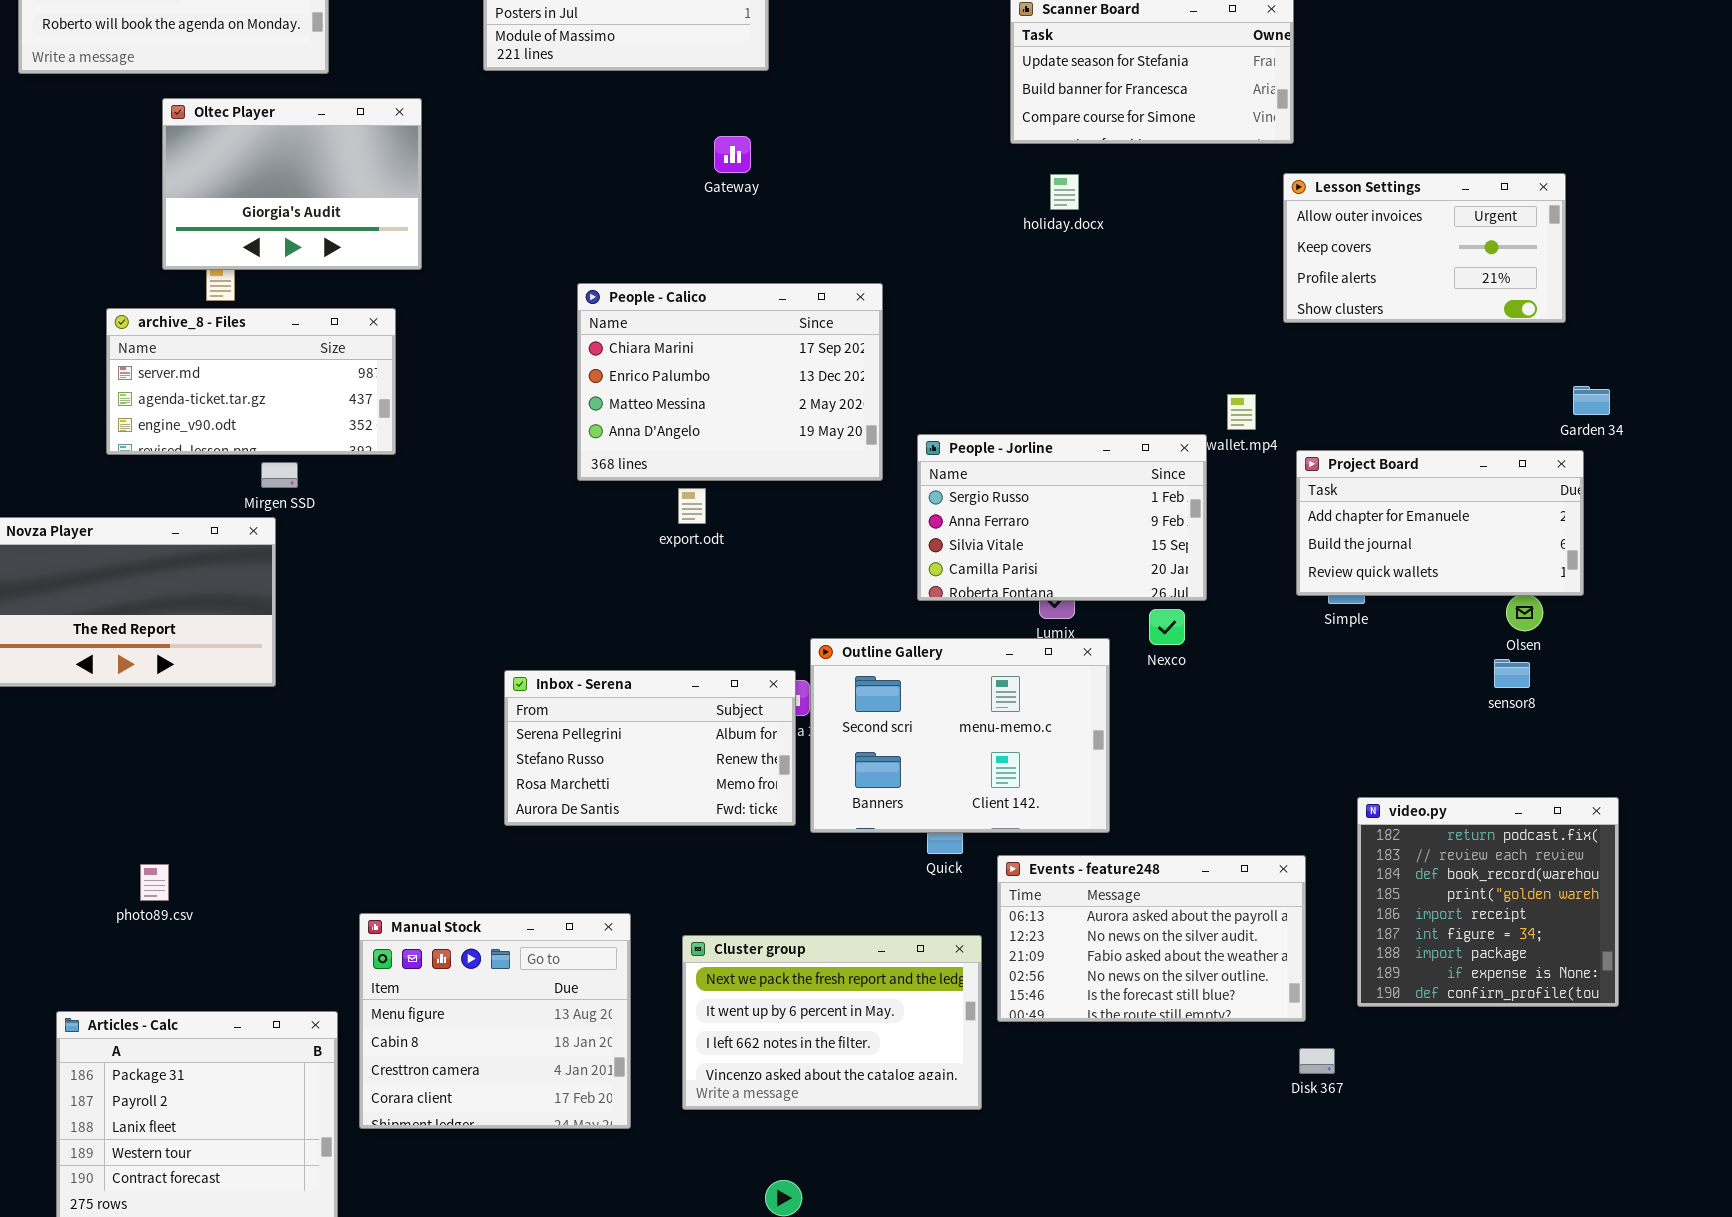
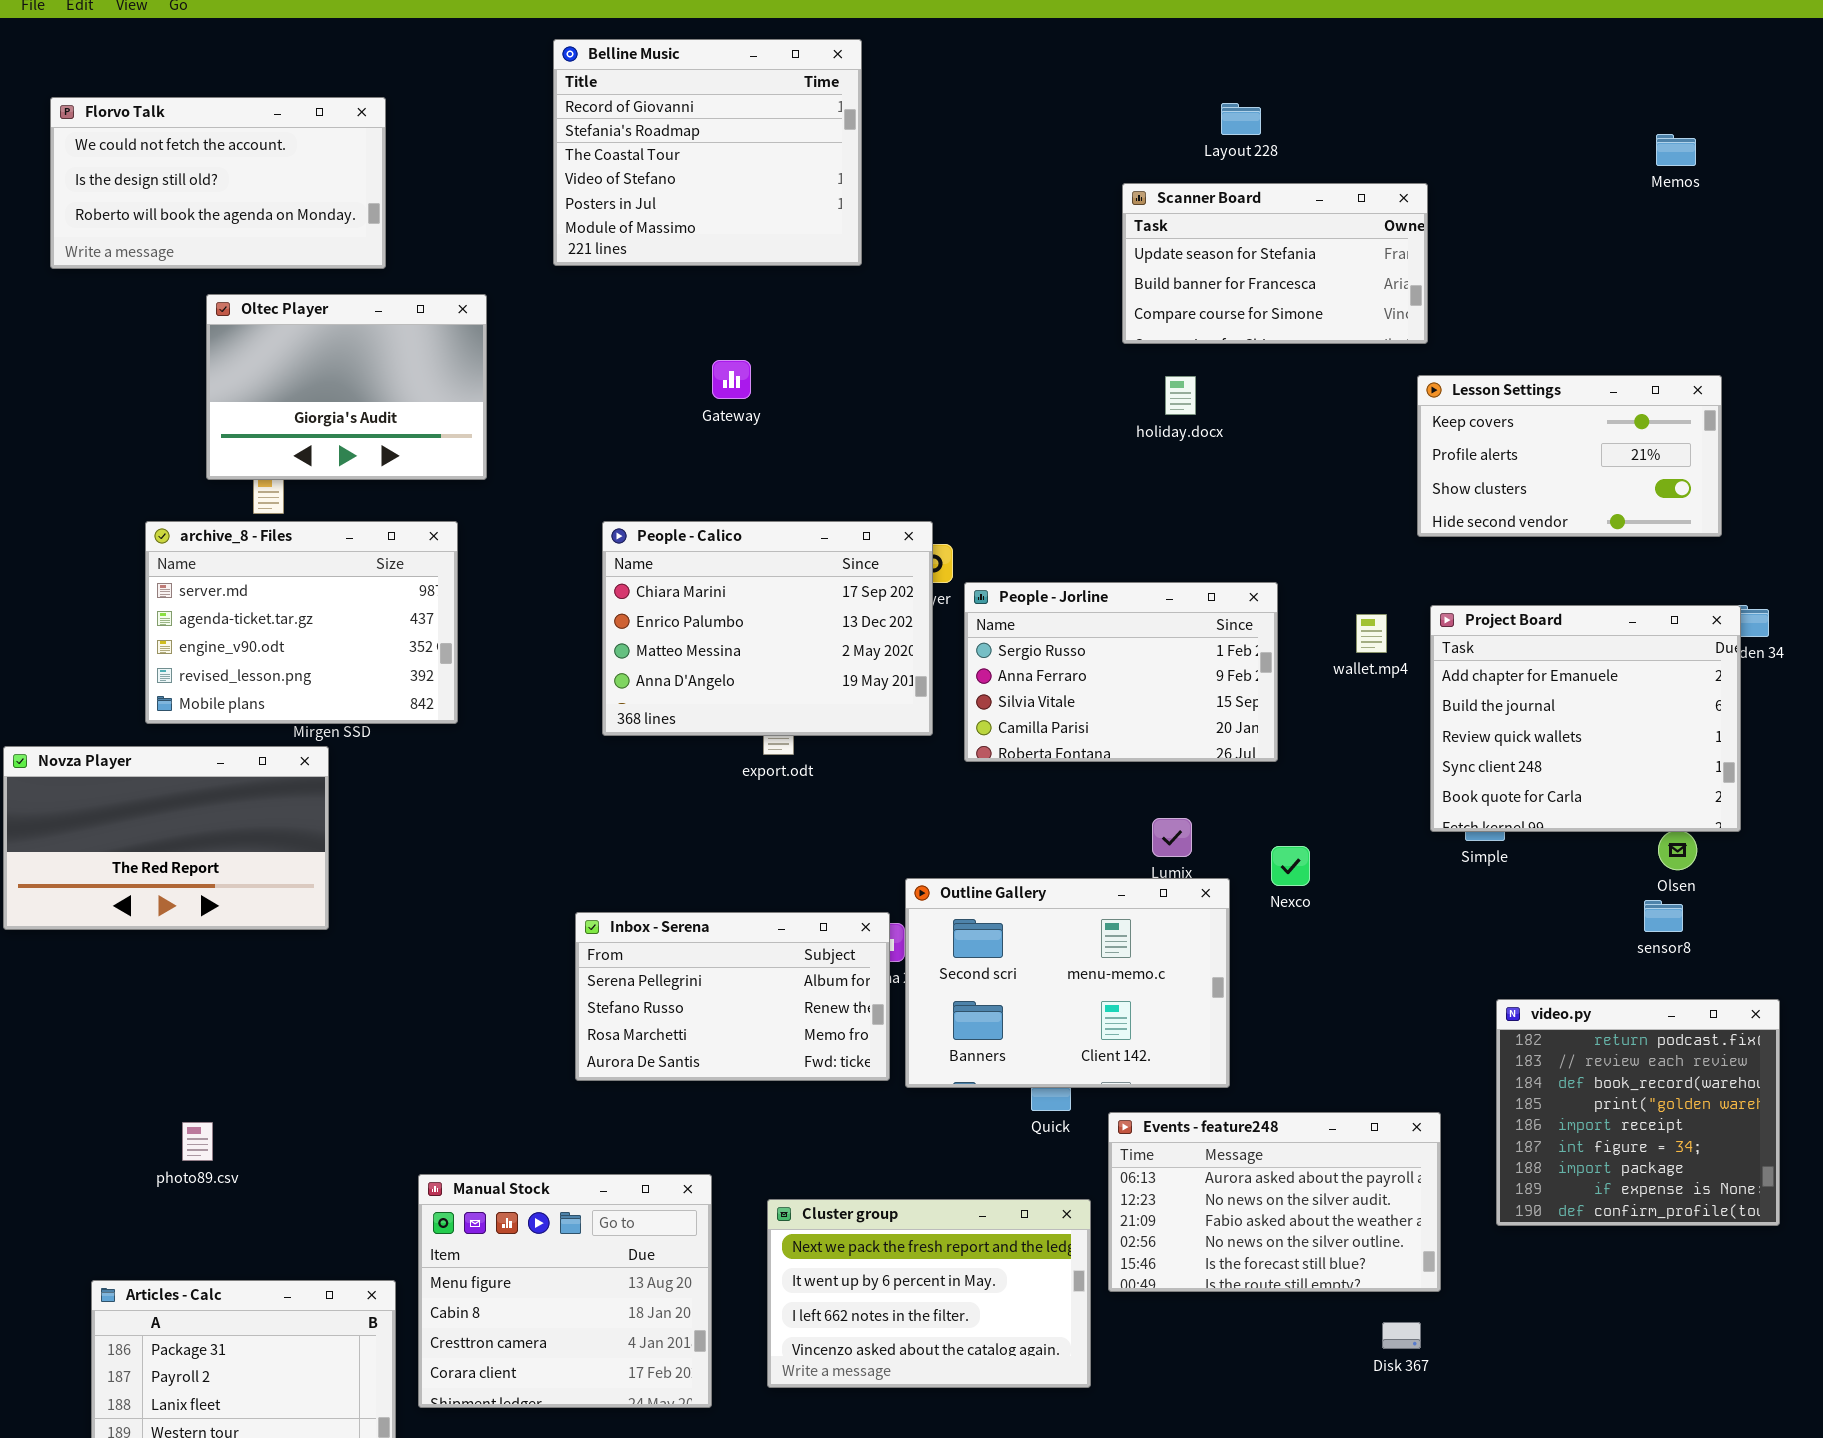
Gateway: [714,136,751,173] -> [712,360,751,399], moved
Lesson Settings: [1283,173,1566,323] -> [1417,375,1722,537], scrolled down 1 row
People - Calico: [577,283,883,481] -> [602,521,933,736], moved
archive_8 - Files: [106,308,396,455] -> [145,521,458,724], resized
People - Jorline: [917,434,1207,601] -> [964,582,1278,762], moved
Project Board: [1296,450,1584,596] -> [1430,605,1741,832], resized
video.py: [1357,797,1619,1007] -> [1496,999,1780,1226], moved
Disk 367: [1299,1048,1335,1074] -> [1382,1322,1421,1349], moved

